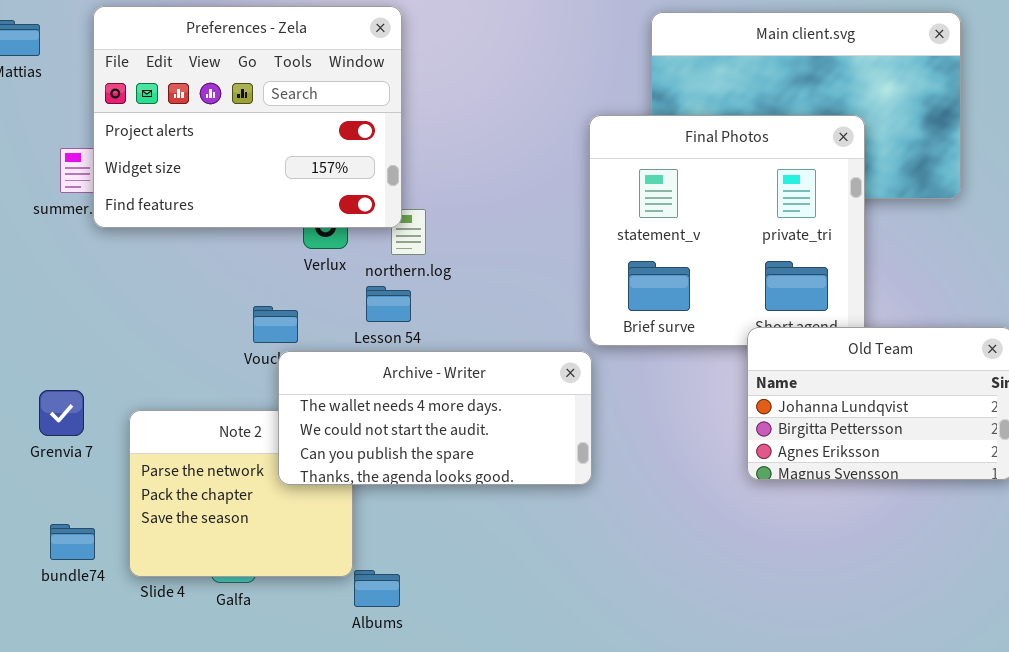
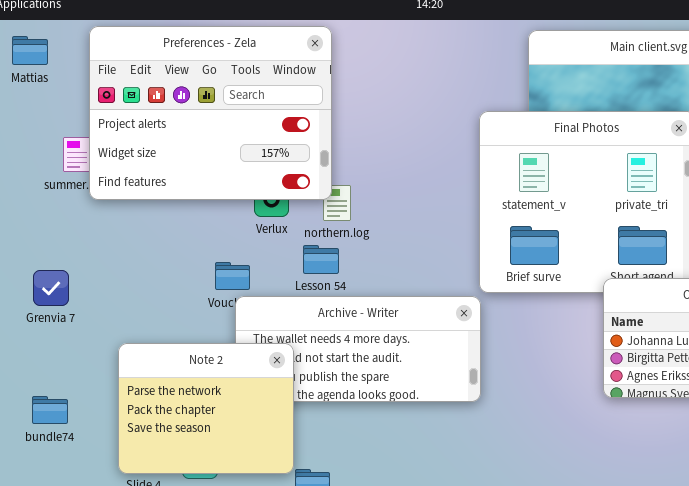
Grenvia 7: [39,390,84,436] -> [33,270,69,306], moved
Note 2: [129,410,353,577] -> [118,343,294,474], raised
bundle74: [50,524,95,560] -> [32,396,68,424], moved

